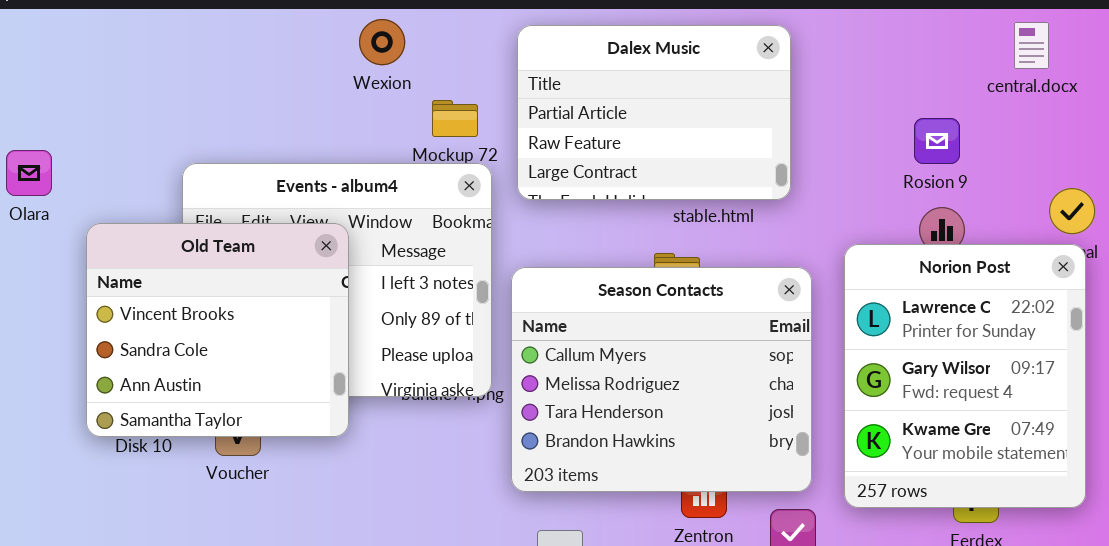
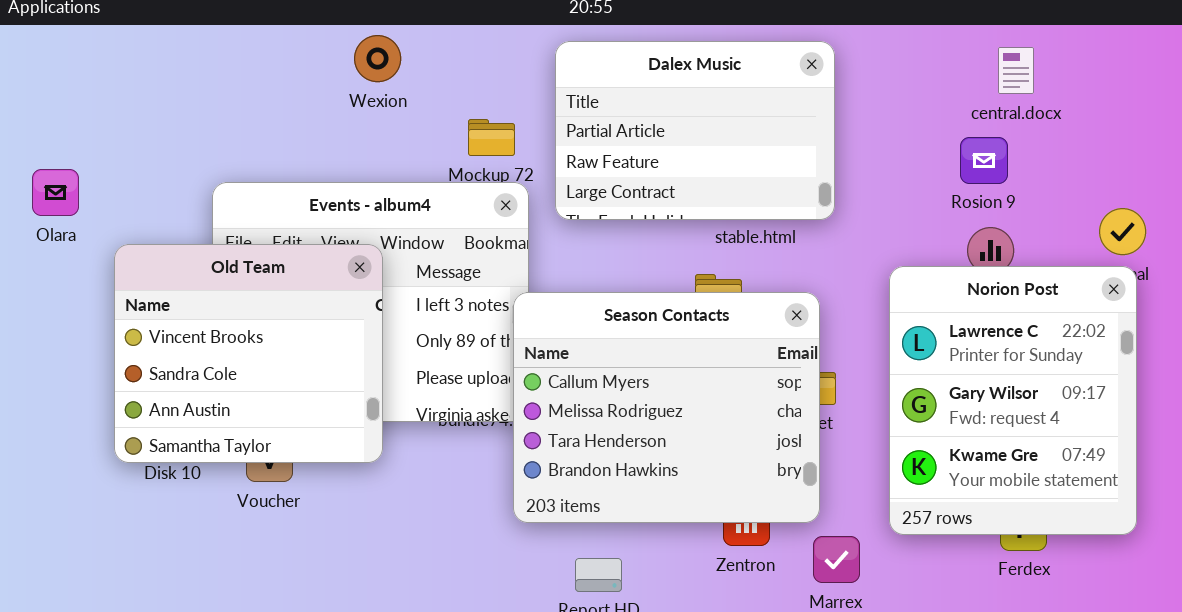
Wexion: [359,19,405,65] -> [354,35,401,82], moved
central.docx: [1014,22,1049,69] -> [998,47,1034,94], moved
Season Contacts: [511,267,812,492] -> [513,292,820,523], moved

